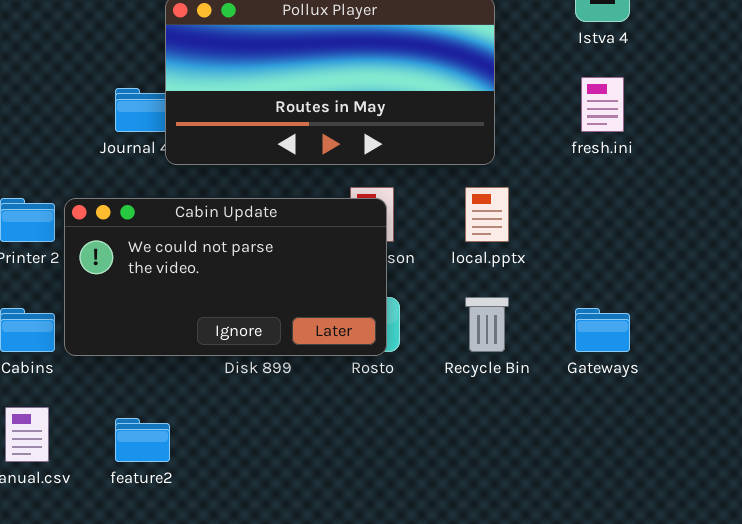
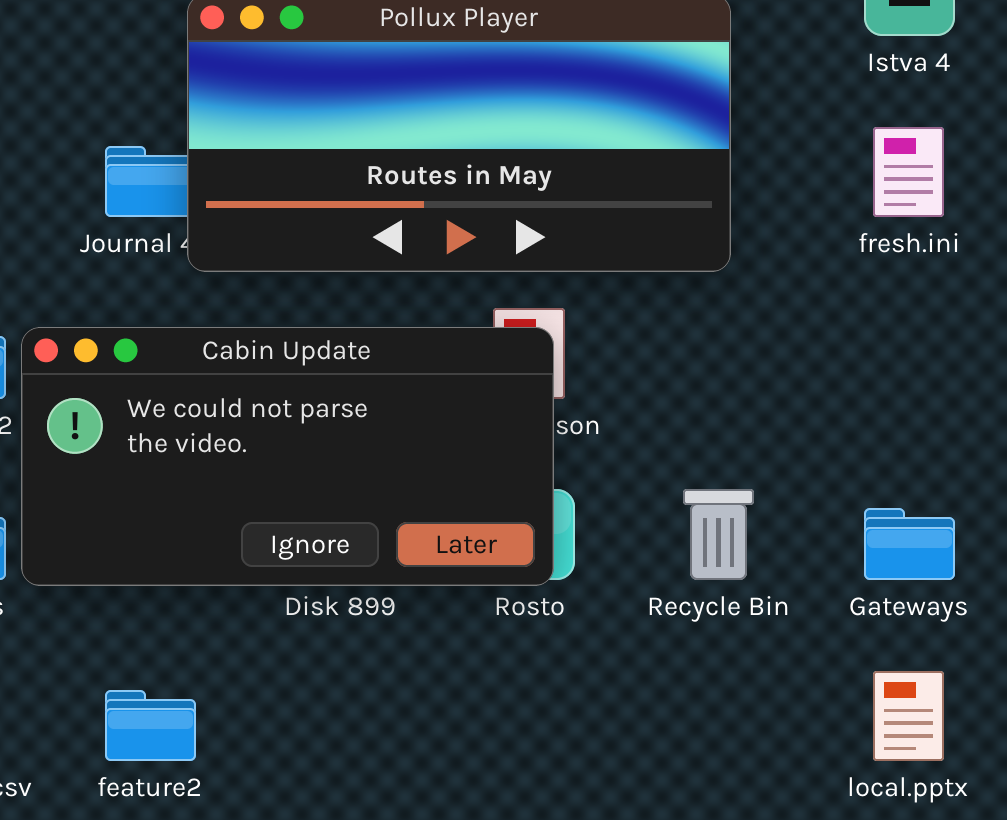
local.pptx: [465,187,509,242] -> [873,671,944,761], moved

